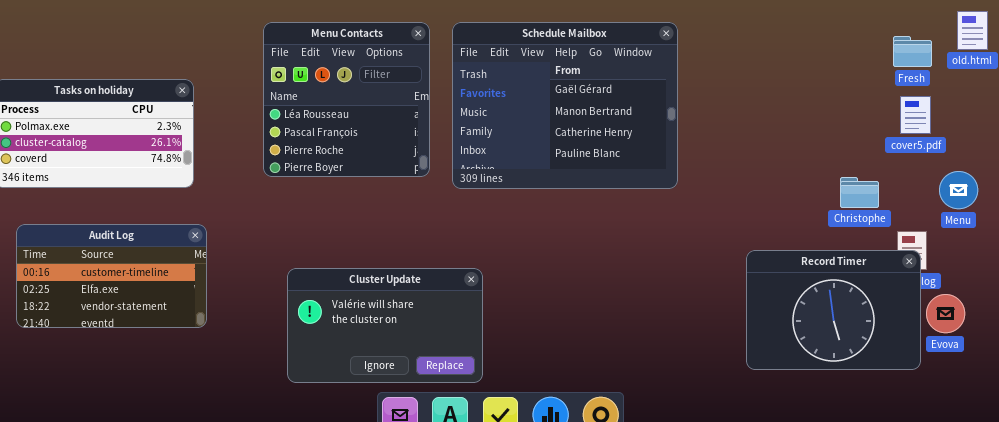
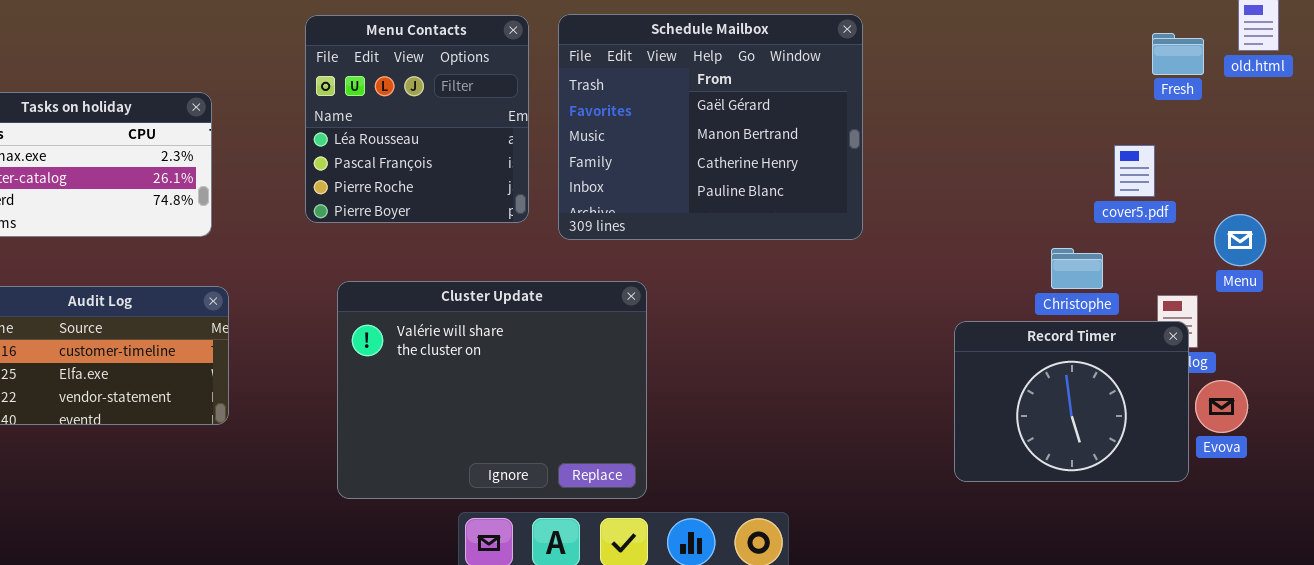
cover5.pdf: [900,96,931,134] -> [1114,145,1155,197], moved
Christophe: [840,177,879,208] -> [1051,248,1103,289], moved
Cluster Update: [287,268,483,383] -> [337,281,647,499], resized

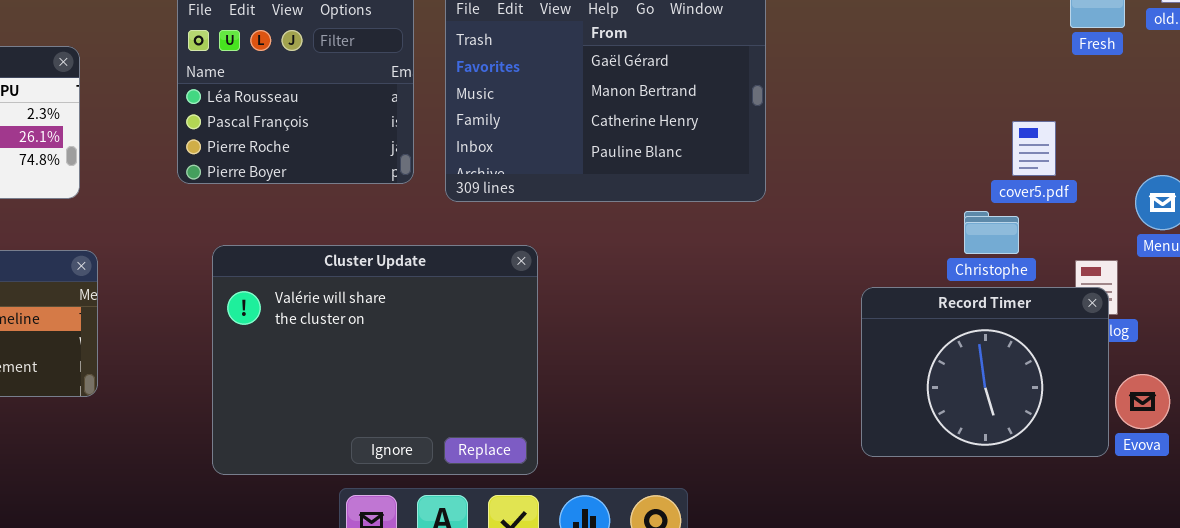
cover5.pdf: [1114,145,1155,197] -> [1012,121,1056,176], moved
Evova: [1195,380,1248,433] -> [1115,374,1170,429], moved

